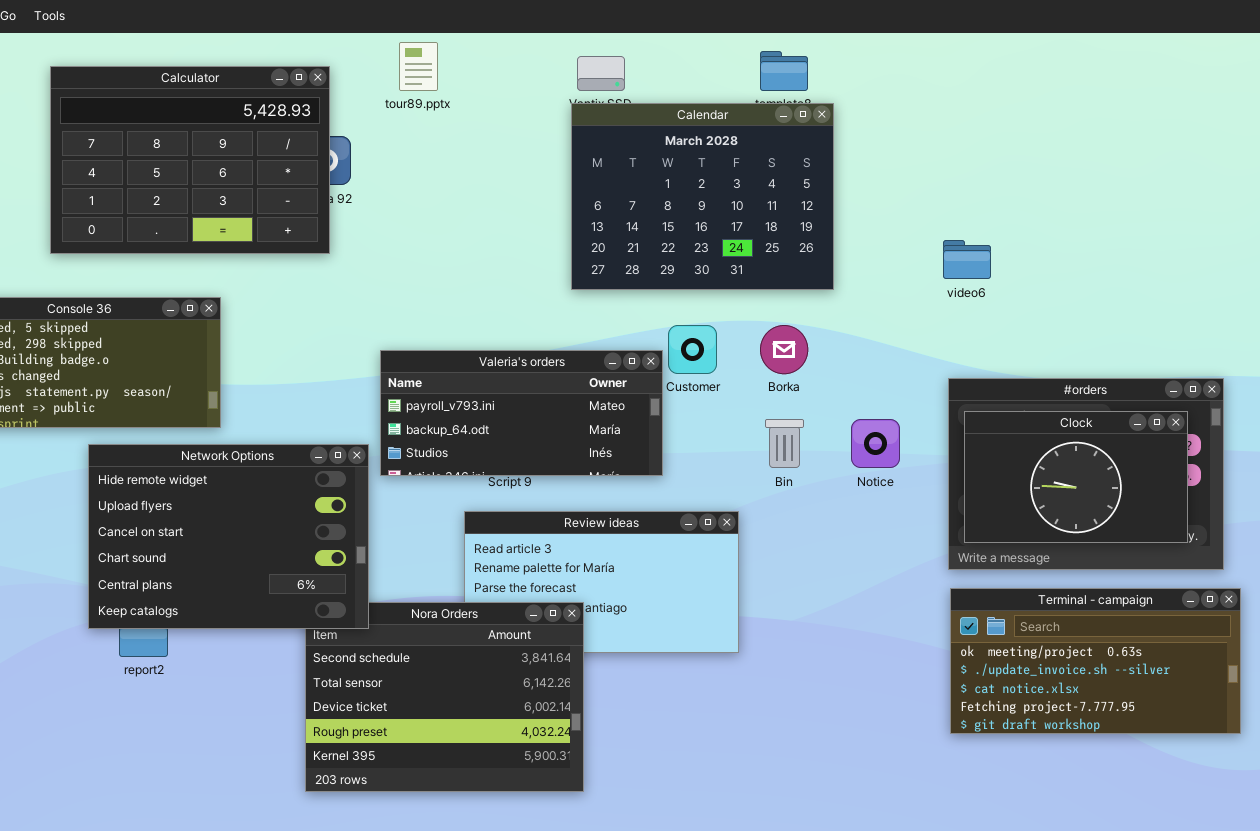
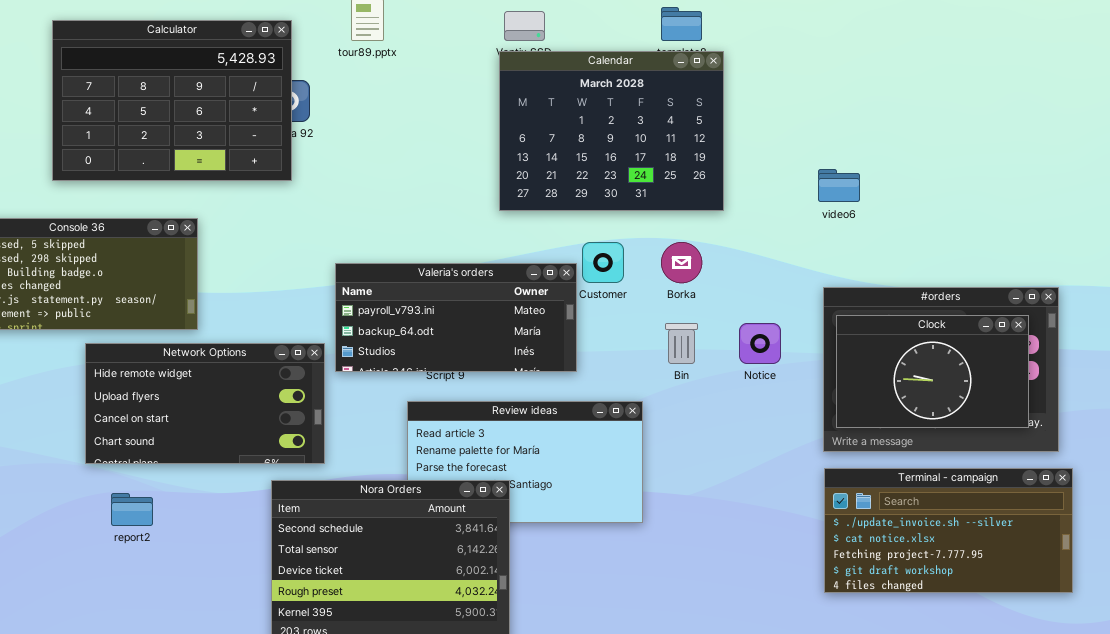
Network Options: [88,444,369,629] -> [85,343,325,464], resized
Terminal - campaign: [950,588,1241,734] -> [824,468,1073,593], scrolled down 1 row

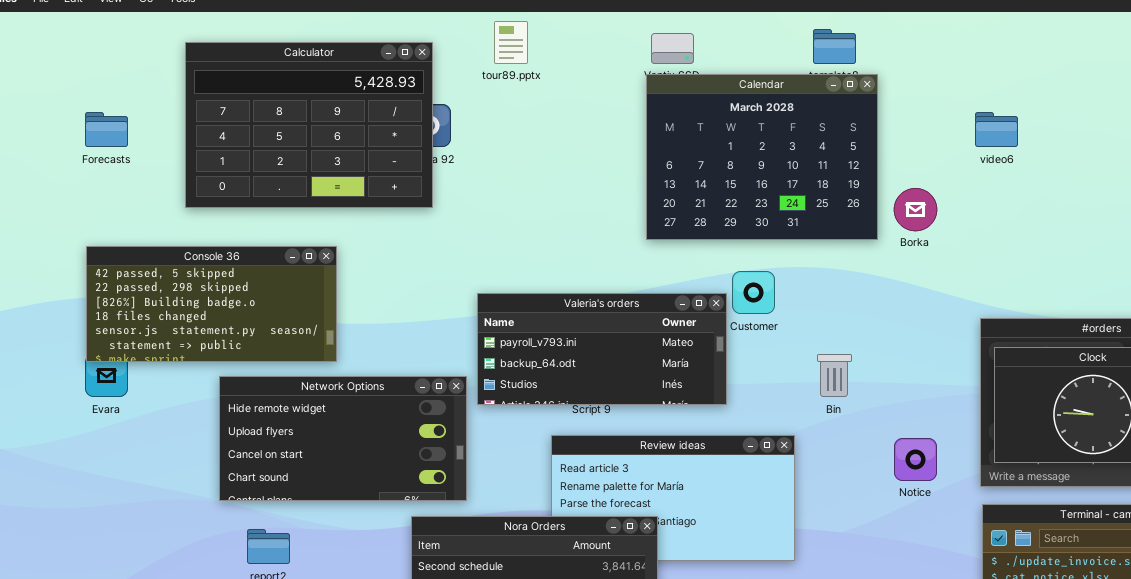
video6: [818,169,860,202] -> [975,112,1018,147], moved
Borka: [661,242,702,283] -> [894,188,937,231], moved
Notice: [739,323,781,364] -> [894,438,937,481], moved

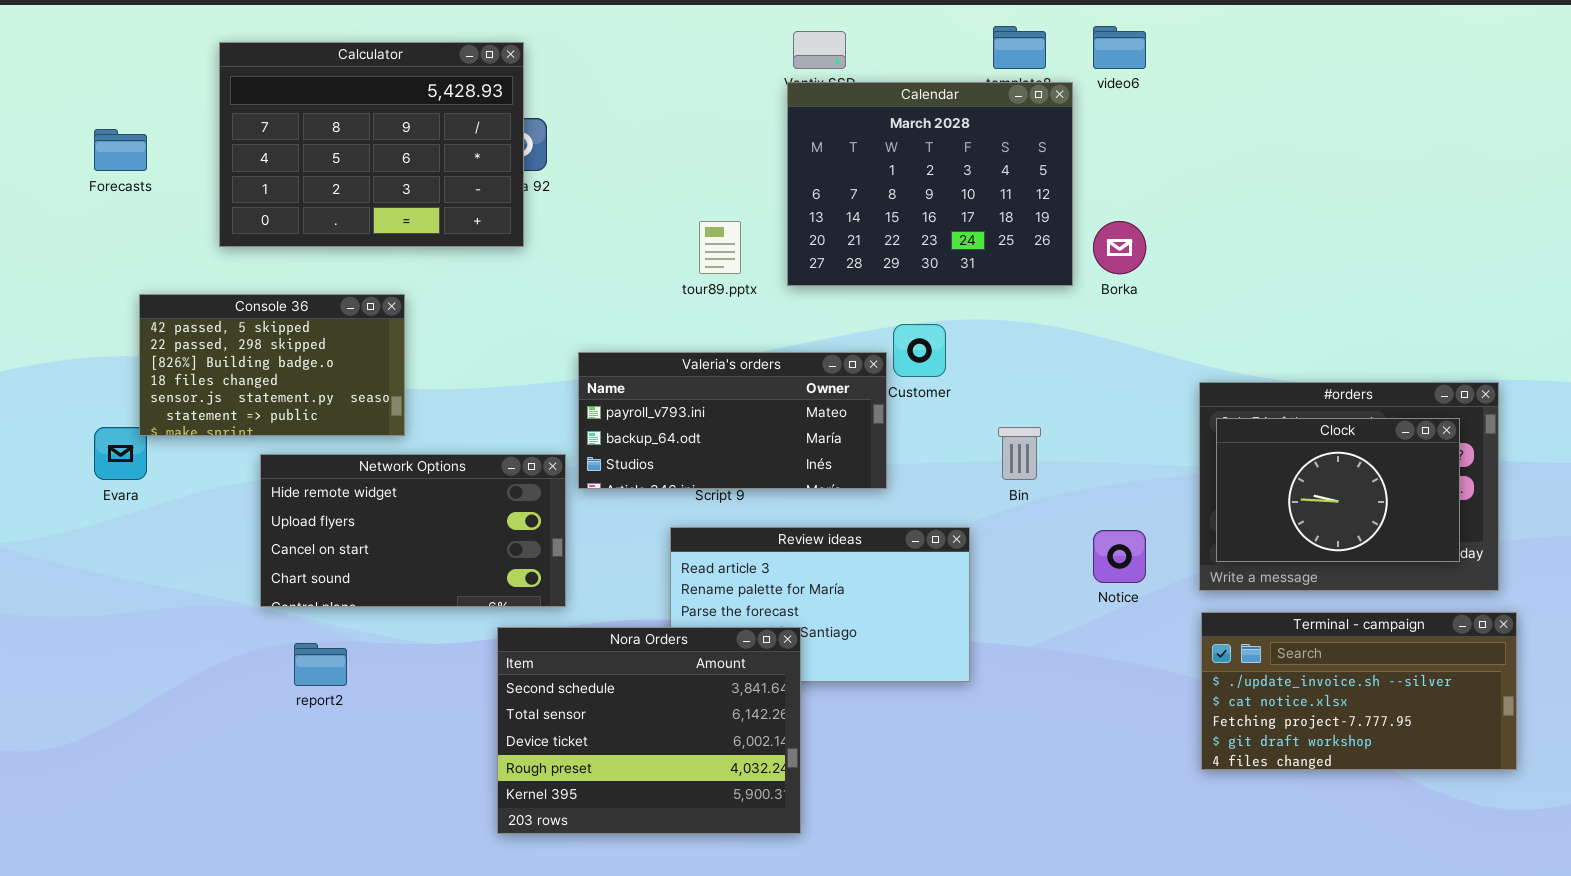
tour89.pptx: [494,21,528,64] -> [699,221,741,274], moved
video6: [975,112,1018,147] -> [1093,26,1146,69], moved
Console 36: [86,246,337,362] -> [139,294,405,436], resized

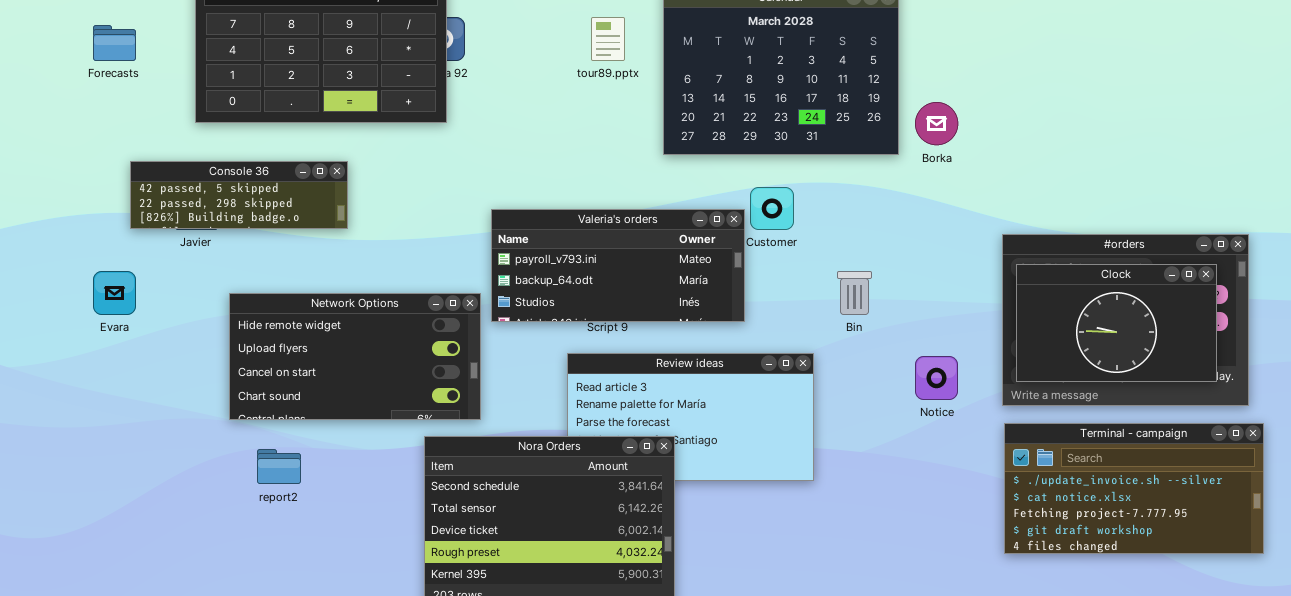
tour89.pptx: [699,221,741,274] -> [591,17,625,61], moved
Console 36: [139,294,405,436] -> [130,161,348,229], resized

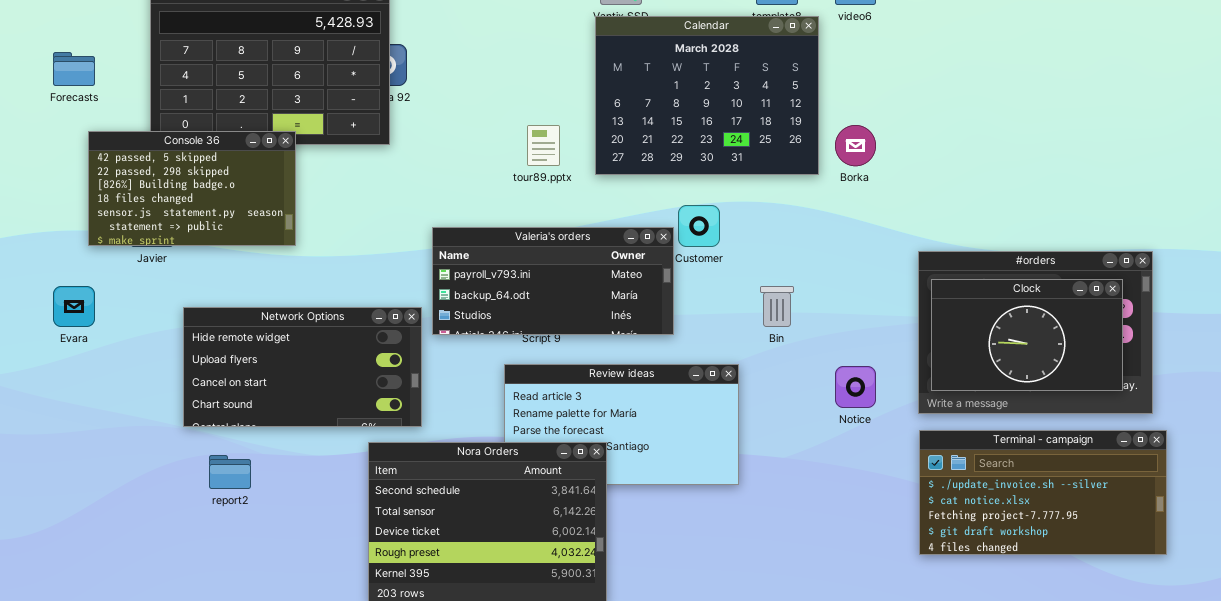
tour89.pptx: [591,17,625,61] -> [527,125,560,166], moved
Console 36: [130,161,348,229] -> [88,131,296,246], resized

